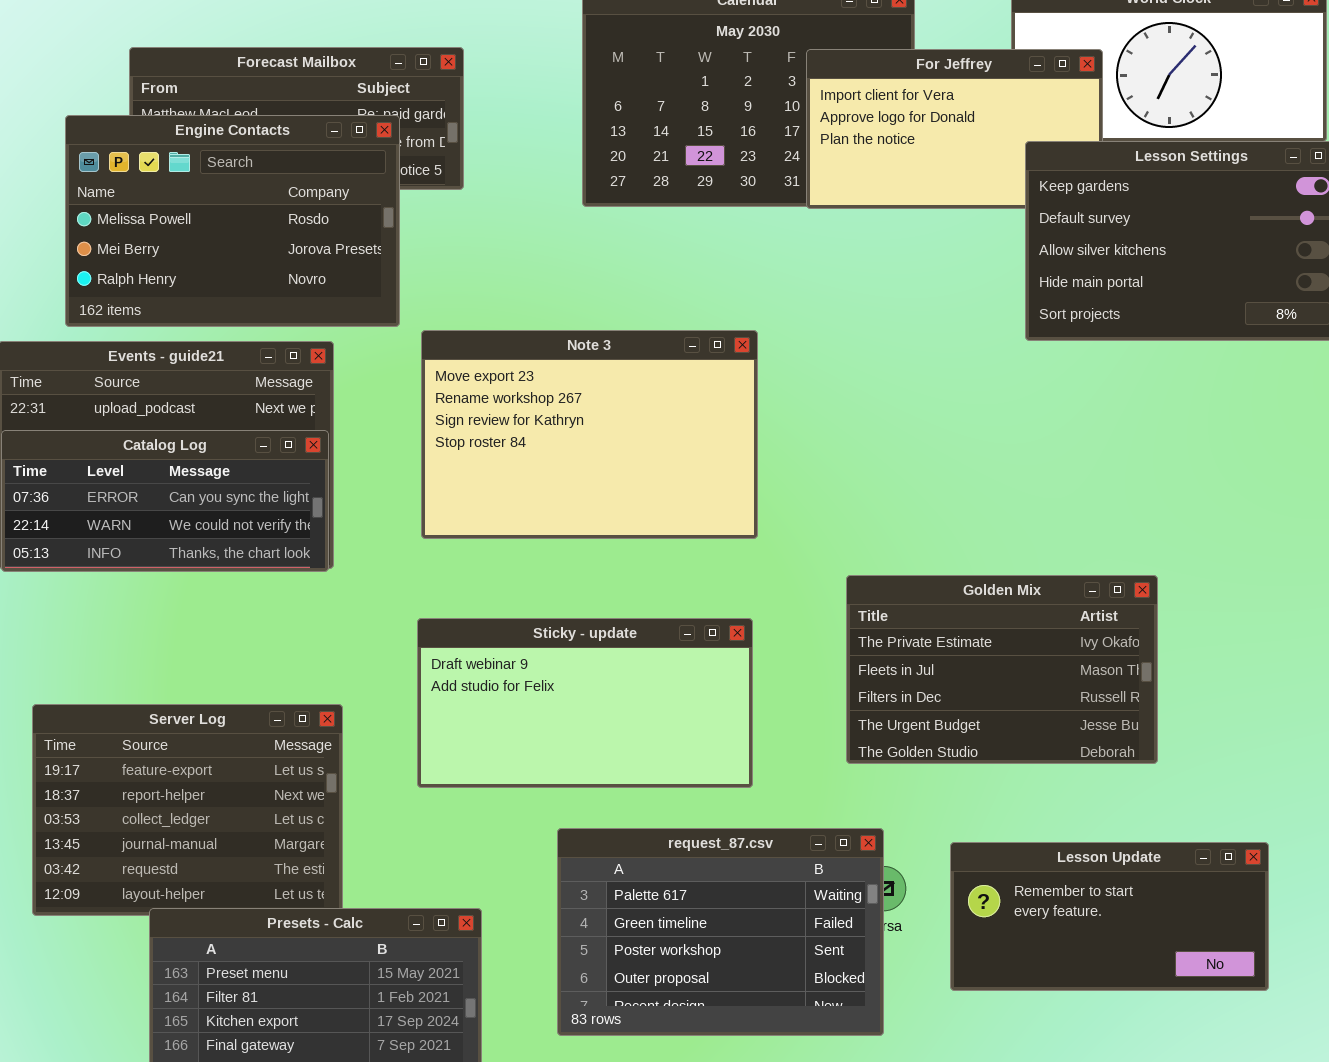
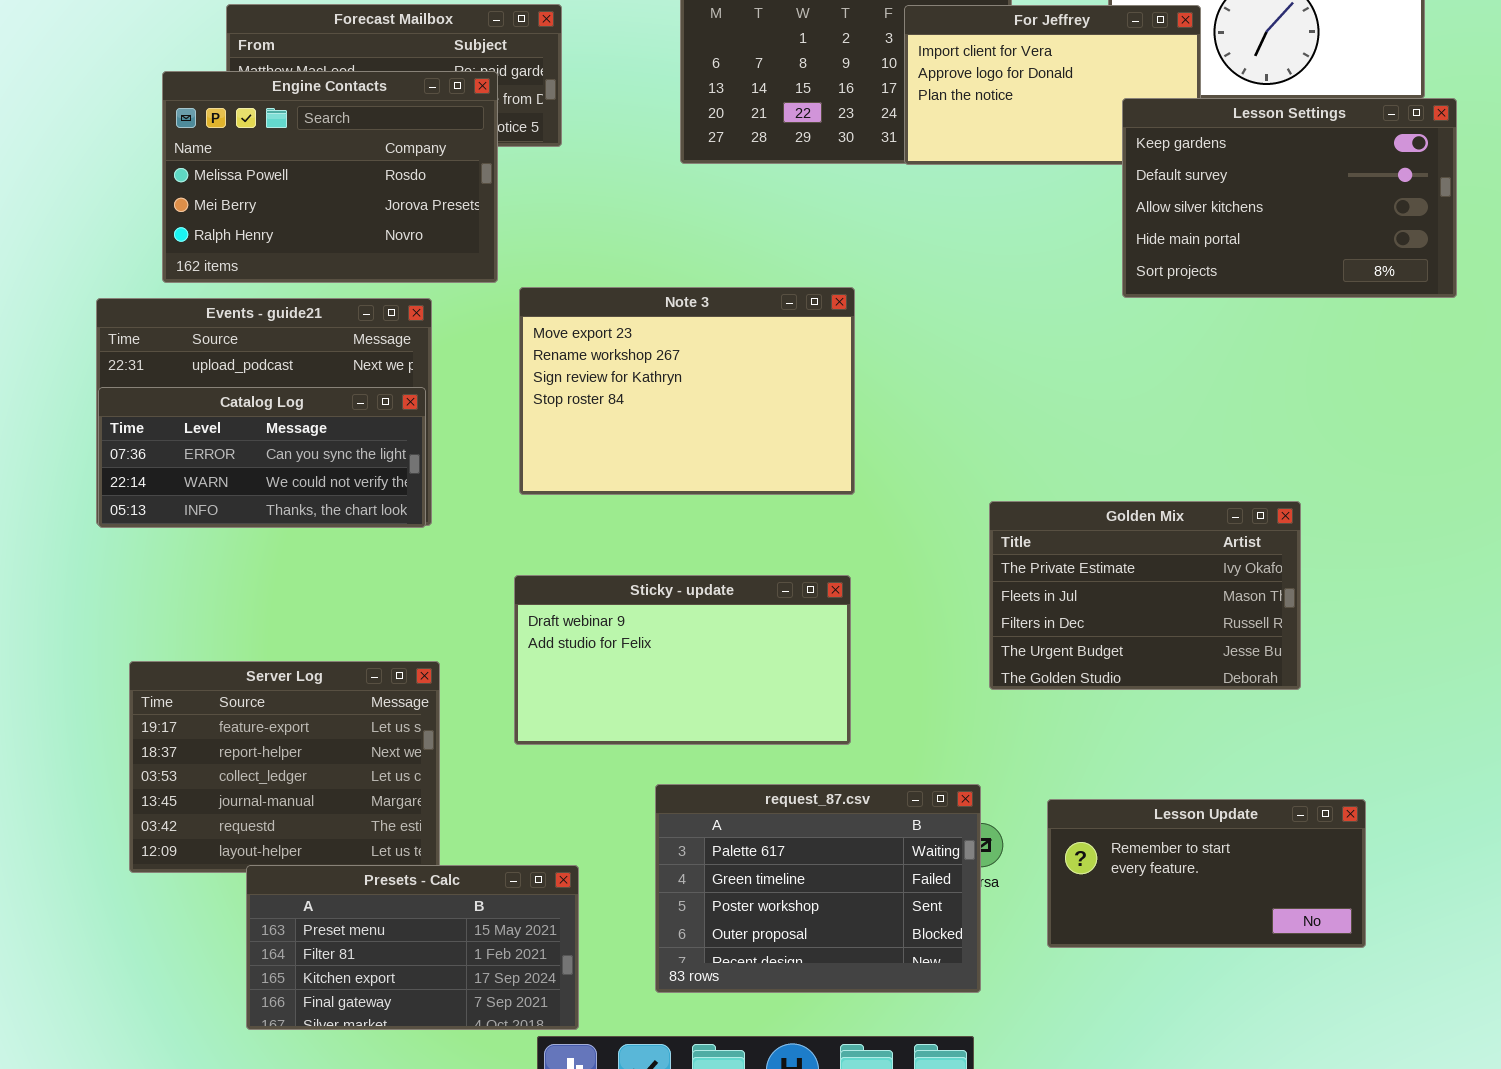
Golden Mix: [846,575,1158,764] -> [989,501,1301,690], moved

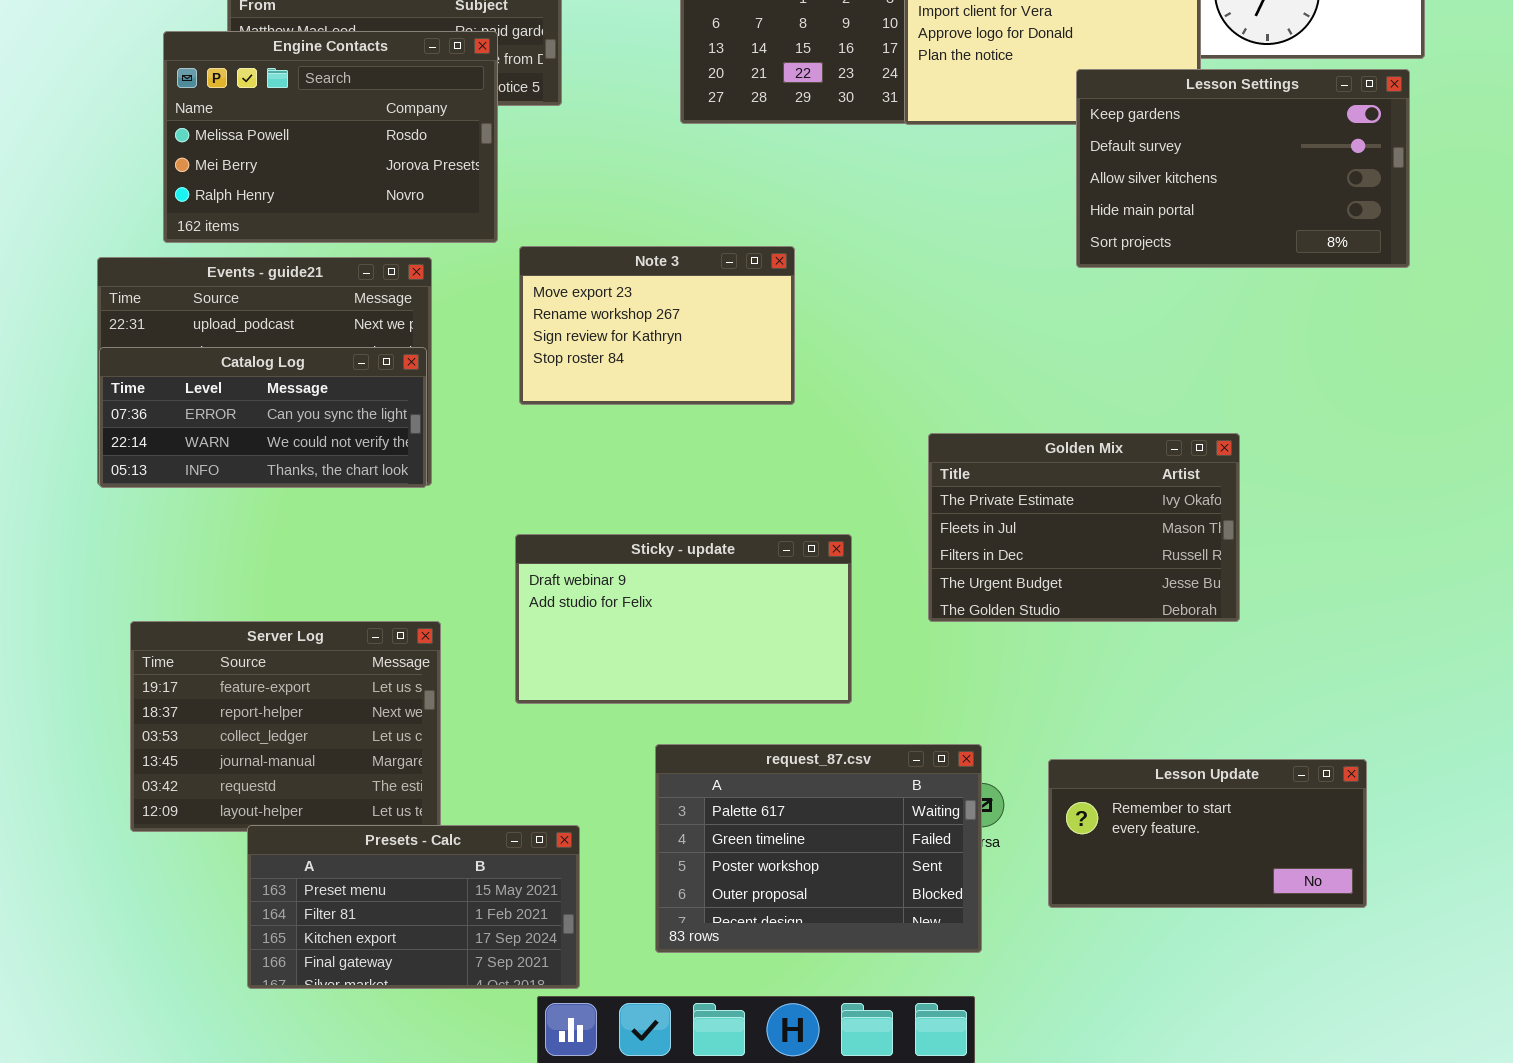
Lesson Settings: [1122,98,1457,298] -> [1076,69,1410,268], moved
Note 3: [519,287,855,495] -> [519,246,795,405], resized
Golden Mix: [989,501,1301,690] -> [928,433,1240,622], moved

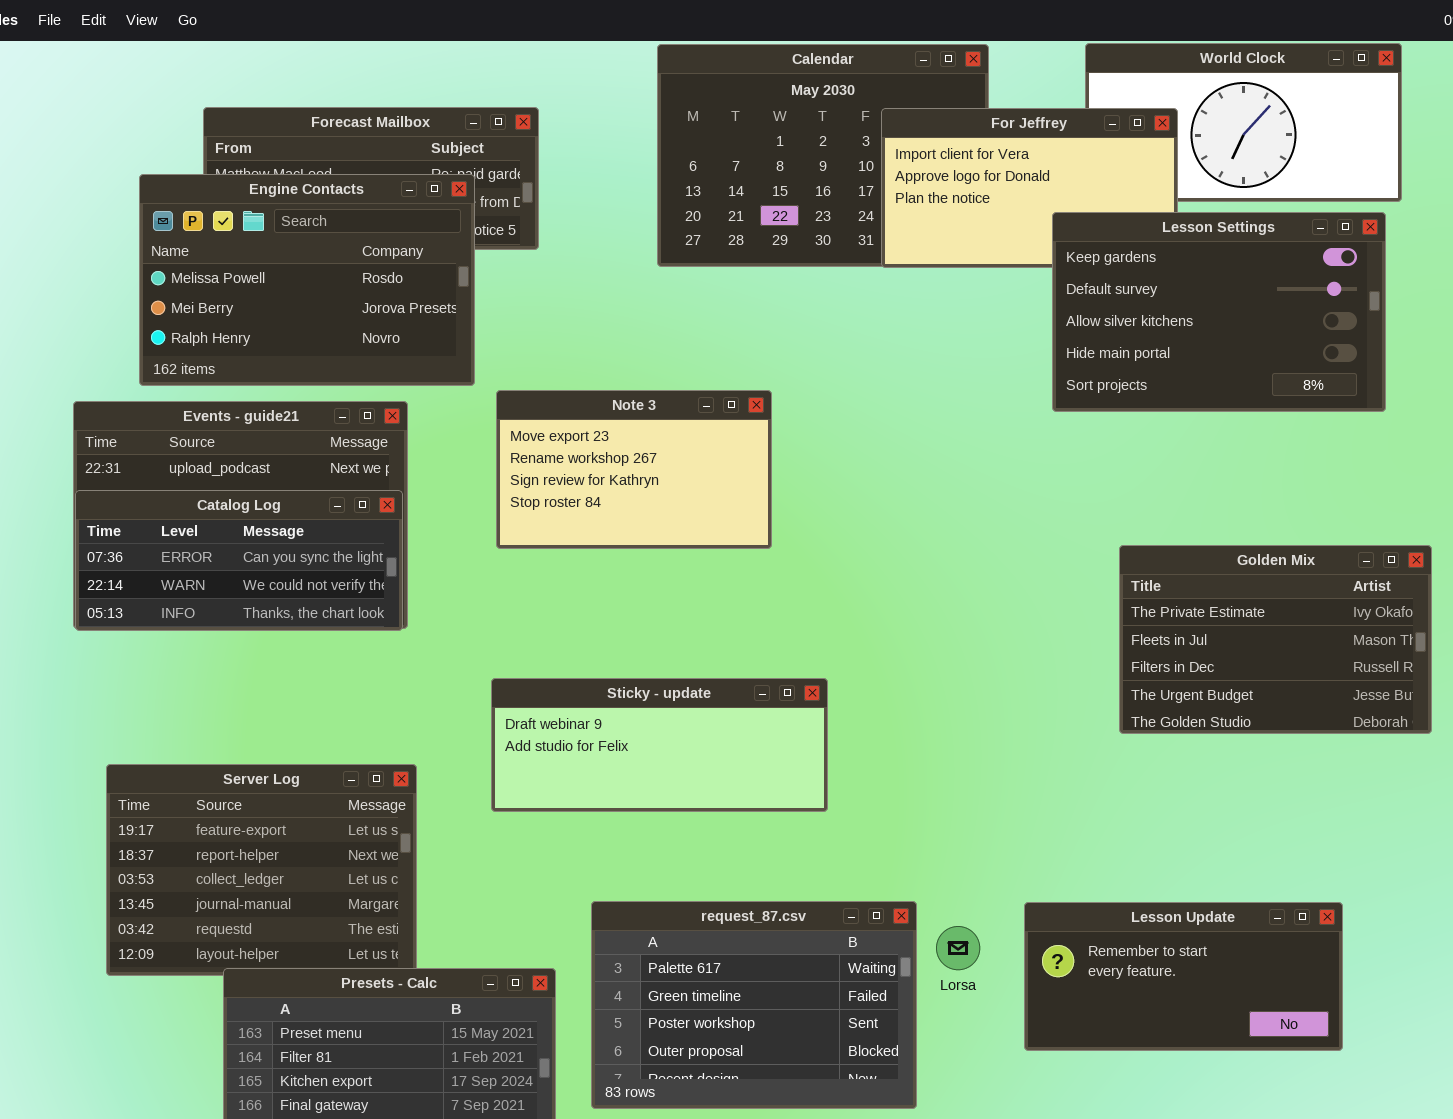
Golden Mix: [928,433,1240,622] -> [1119,545,1432,734], moved
Sticky - update: [515,534,852,704] -> [491,678,828,812], resized
request_87.csv: [655,744,982,953] -> [591,901,917,1109], moved

